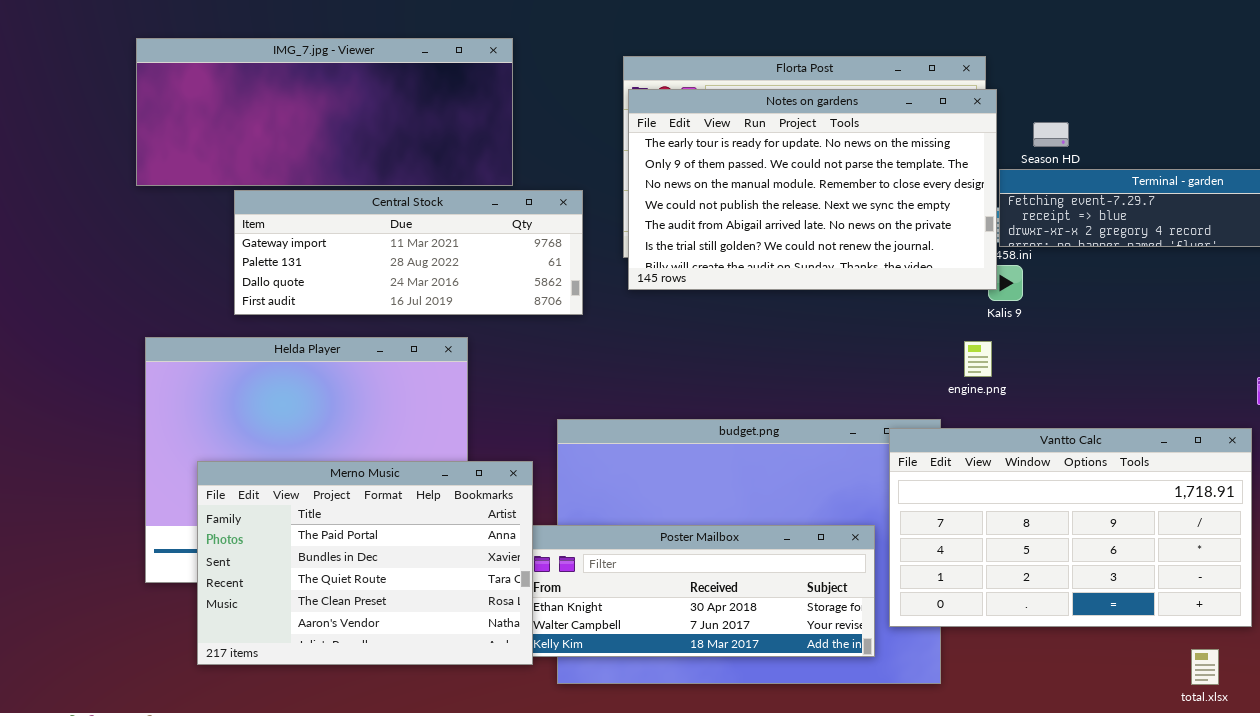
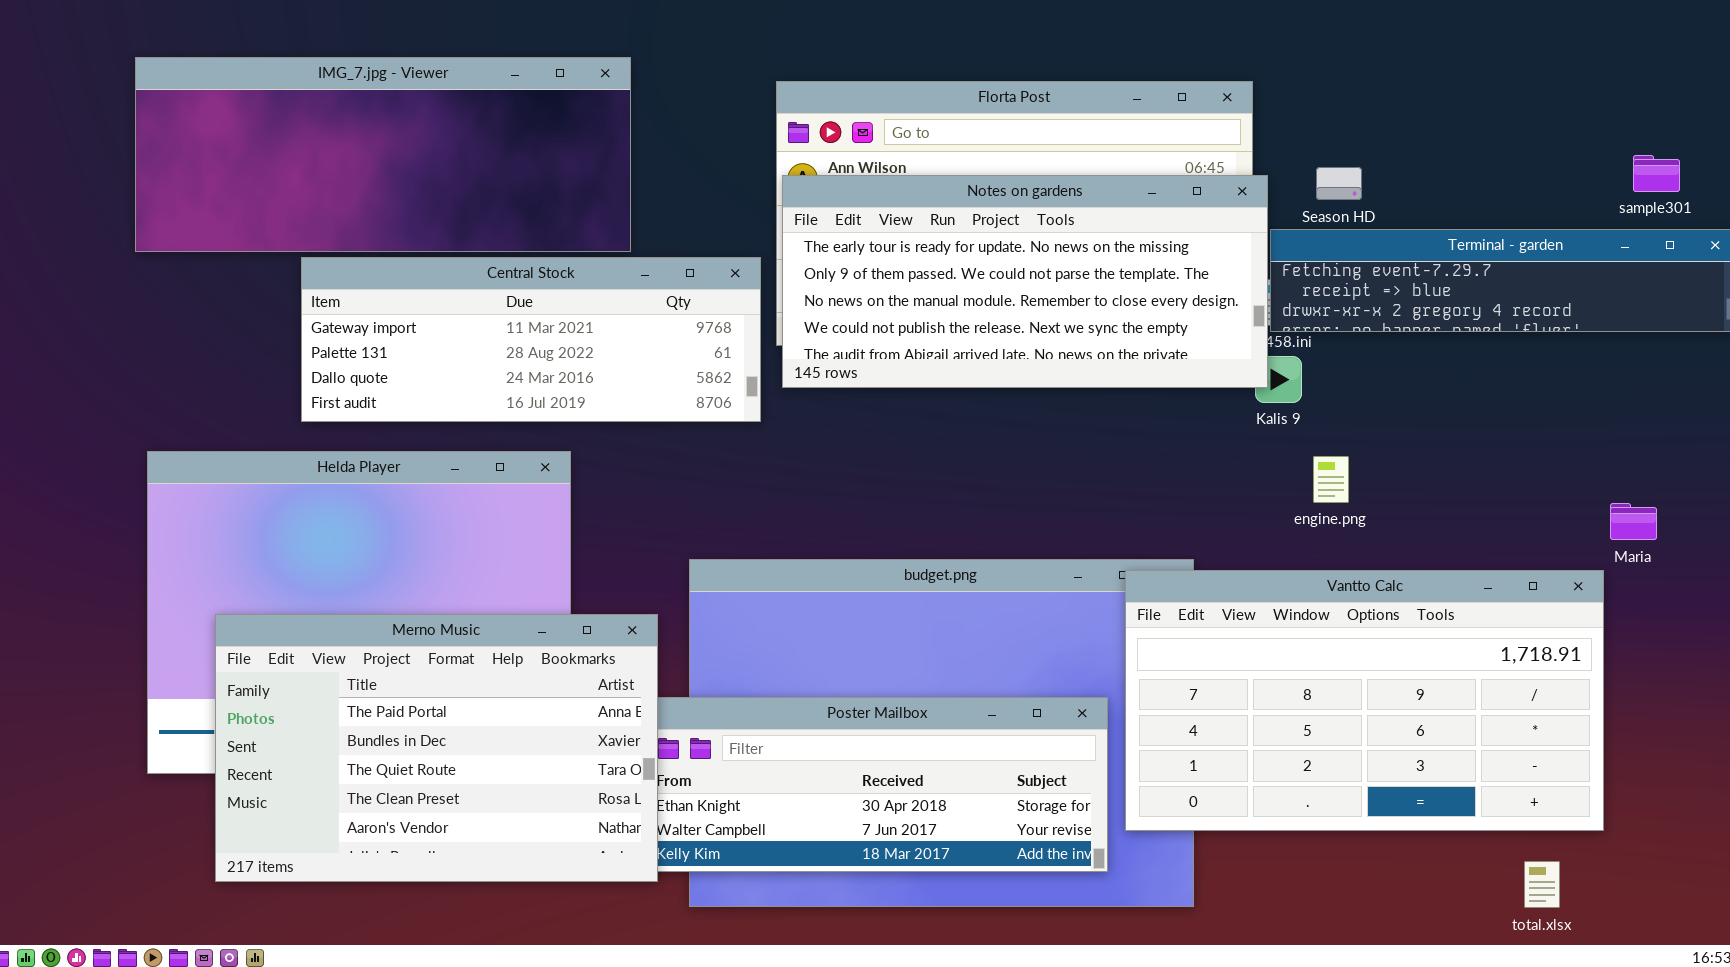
Notes on gardens: [628,89,997,290] -> [782,175,1268,388], resized
Central Stock: [234,190,583,315] -> [301,257,761,422], moved
engine.png: [964,341,992,377] -> [1313,456,1349,503], moved

